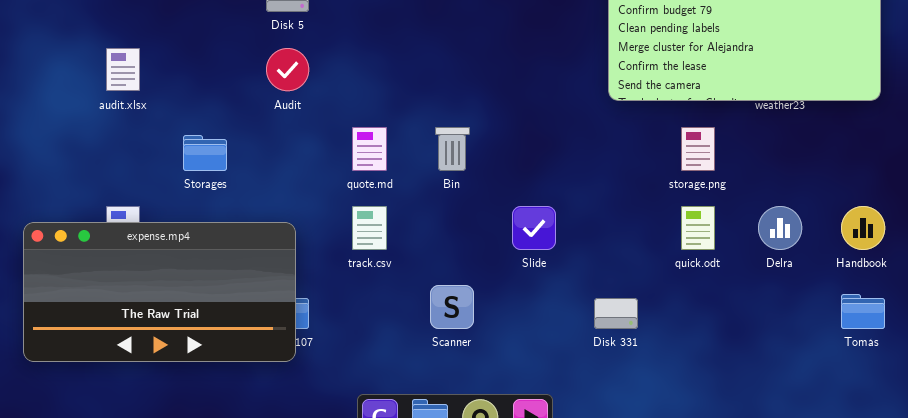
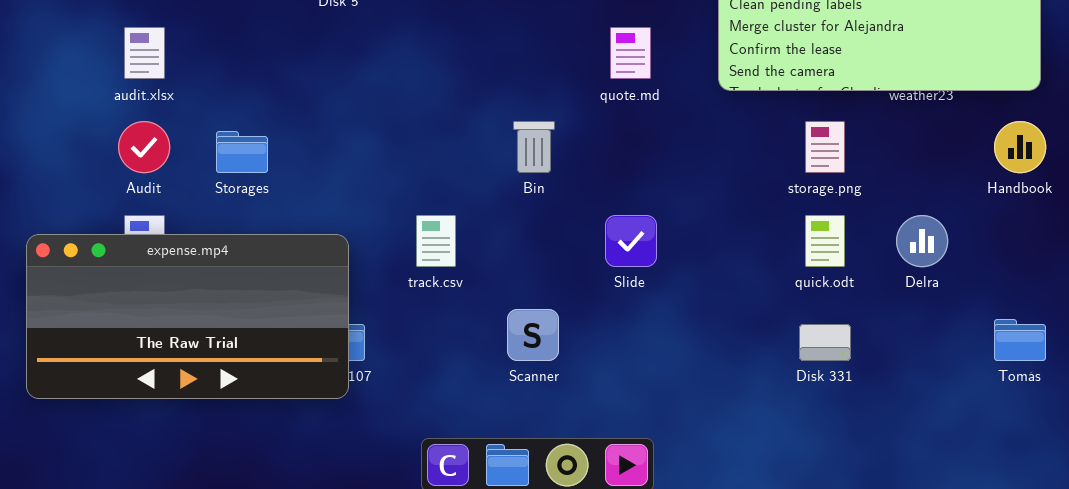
Audit: [266,48,309,91] -> [118,121,170,173], moved
quote.md: [352,127,387,171] -> [610,27,651,79], moved
Handbook: [841,206,885,250] -> [994,121,1046,173], moved
Disk 331: [594,298,638,329] -> [799,324,851,361], moved

